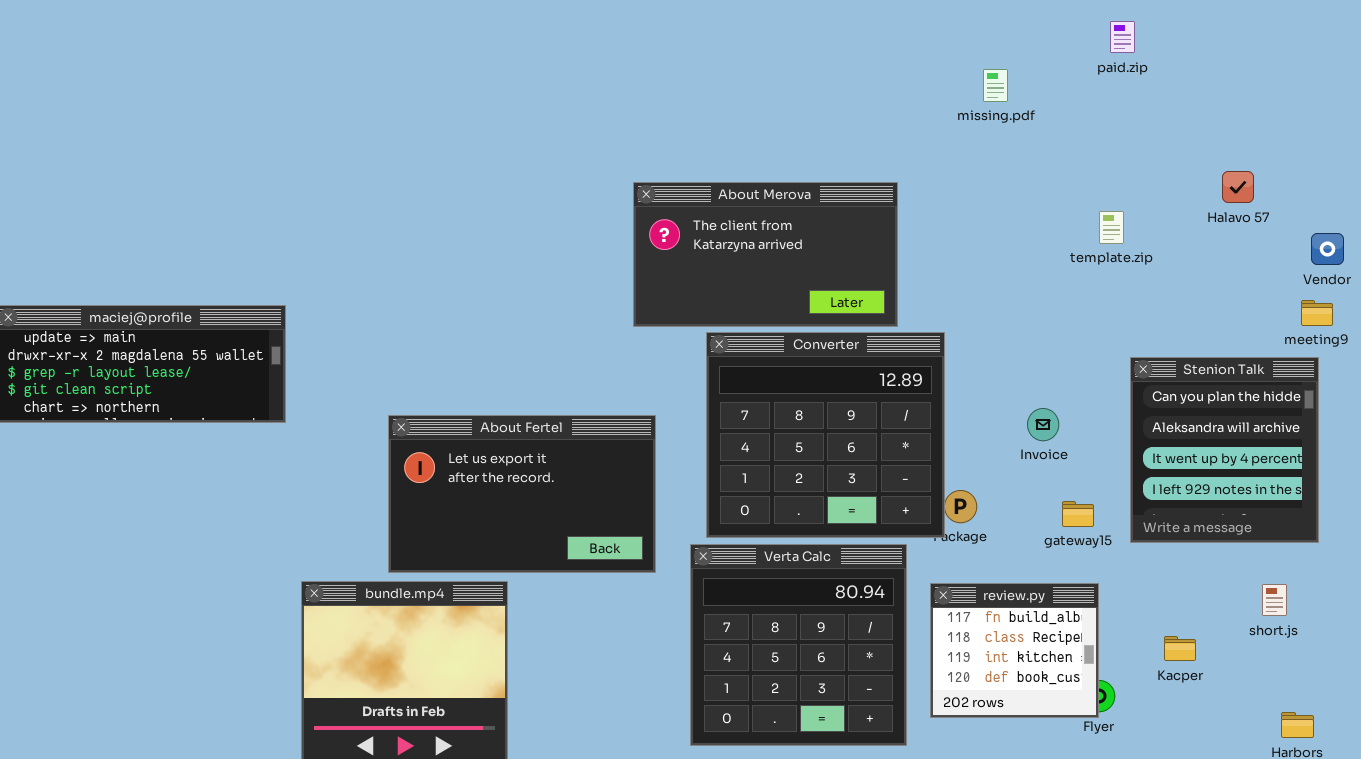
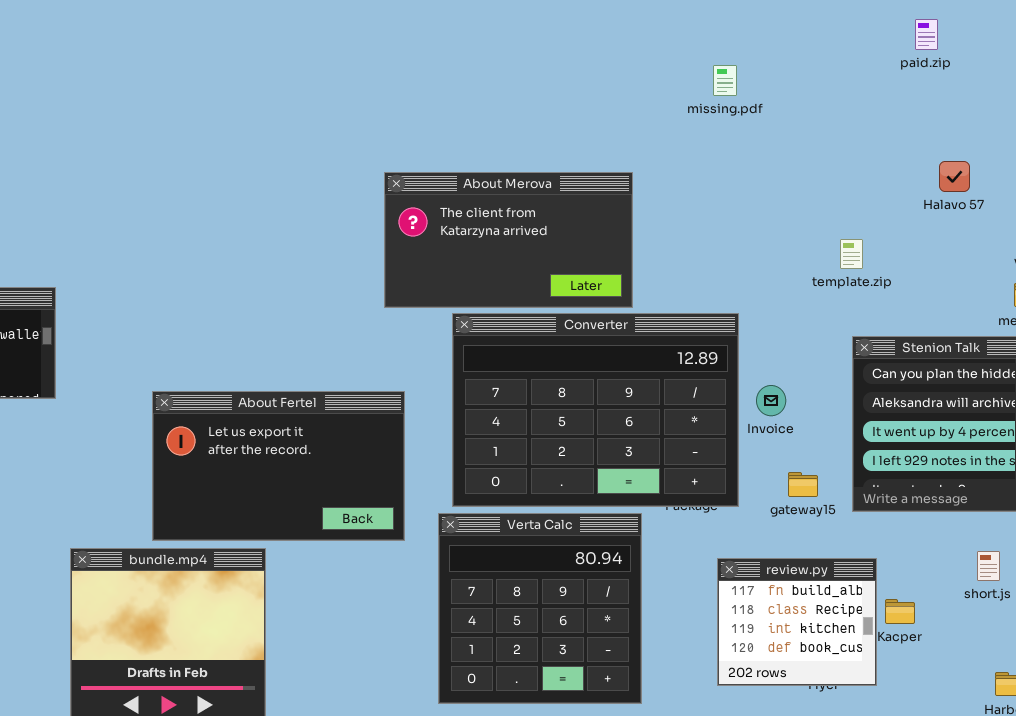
paid.zip: [1110,21,1135,53] -> [915,19,938,50], moved
template.zip: [1099,211,1124,244] -> [840,239,863,269], moved
Converter: [706,332,945,538] -> [452,313,739,507], resized
review.py: [930,583,1099,718] -> [717,558,877,686], moved

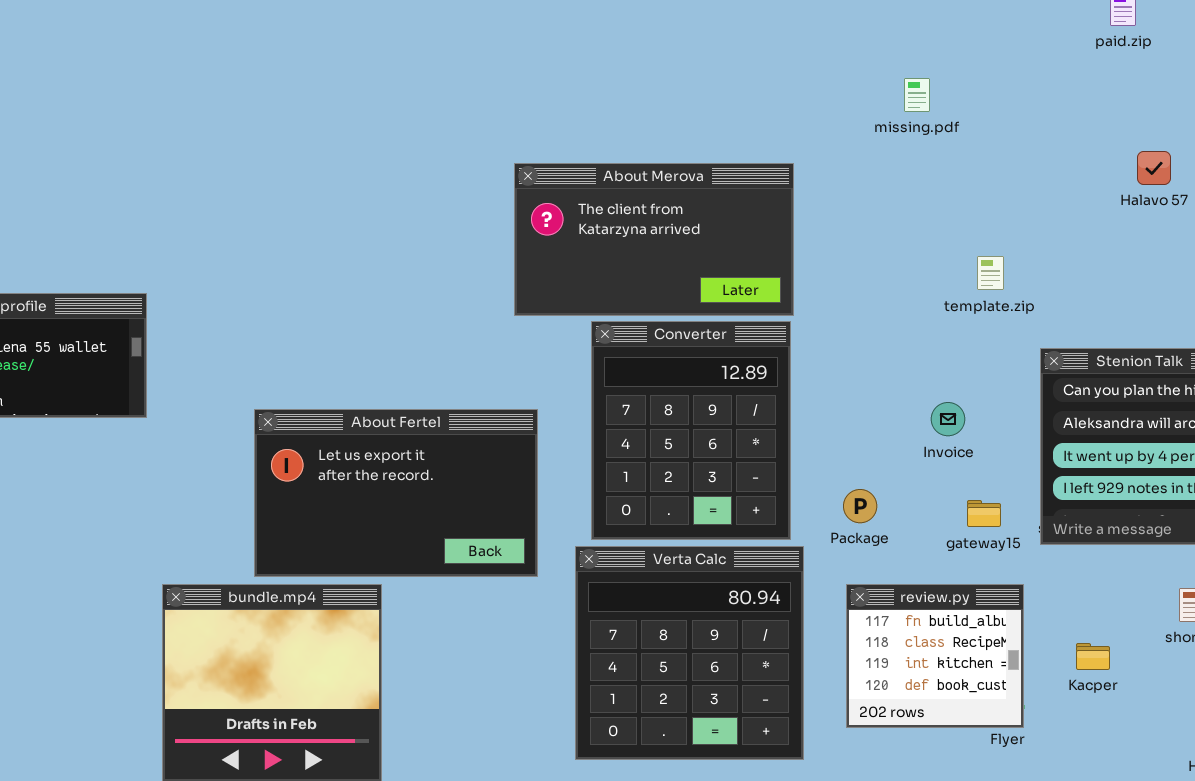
missing.pdf: [713,65,737,96] -> [904,78,930,112], moved
template.zip: [840,239,863,269] -> [977,256,1004,290], moved
Converter: [452,313,739,507] -> [591,321,791,540], resized
review.py: [717,558,877,686] -> [846,584,1024,728], moved

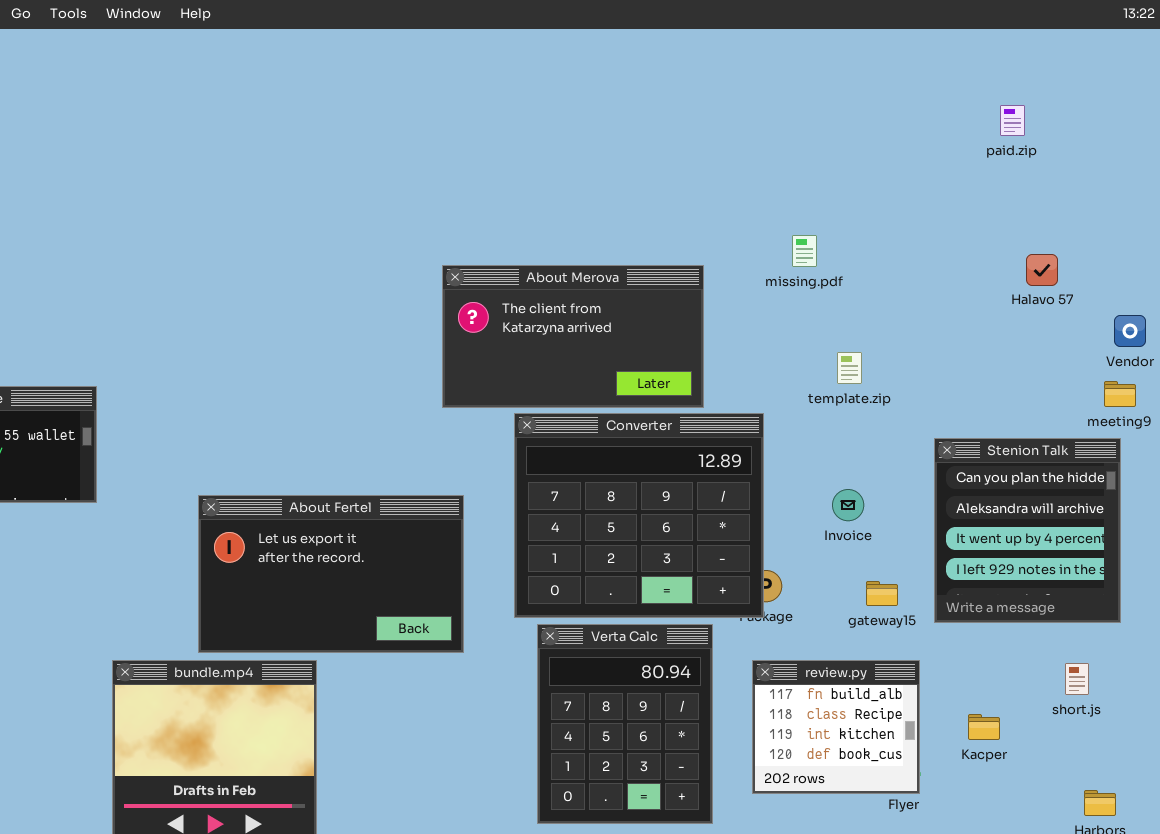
missing.pdf: [904,78,930,112] -> [792,235,817,267], moved
template.zip: [977,256,1004,290] -> [837,352,862,384], moved
Converter: [591,321,791,540] -> [514,413,764,618], resized
Verta Calc: [575,546,804,760] -> [537,624,713,824], resized

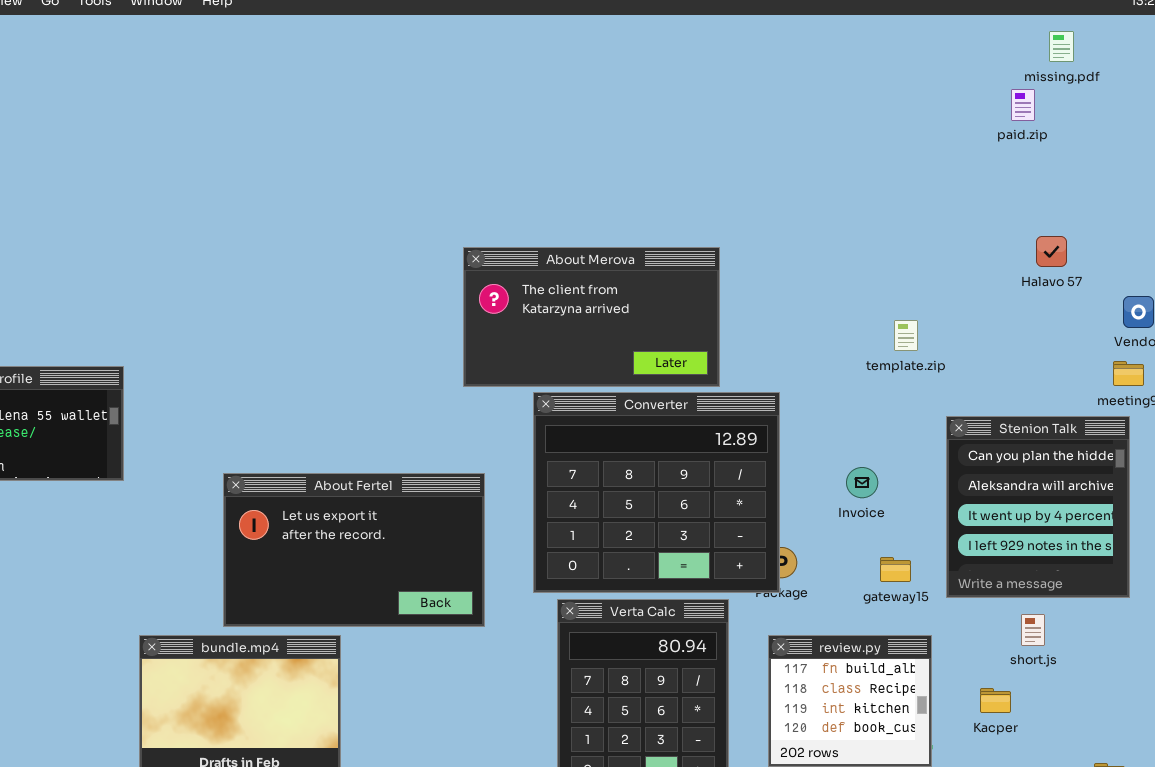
missing.pdf: [792,235,817,267] -> [1049,31,1074,62], moved
template.zip: [837,352,862,384] -> [894,320,918,351], moved
short.js: [1065,663,1089,695] -> [1021,614,1045,646], moved

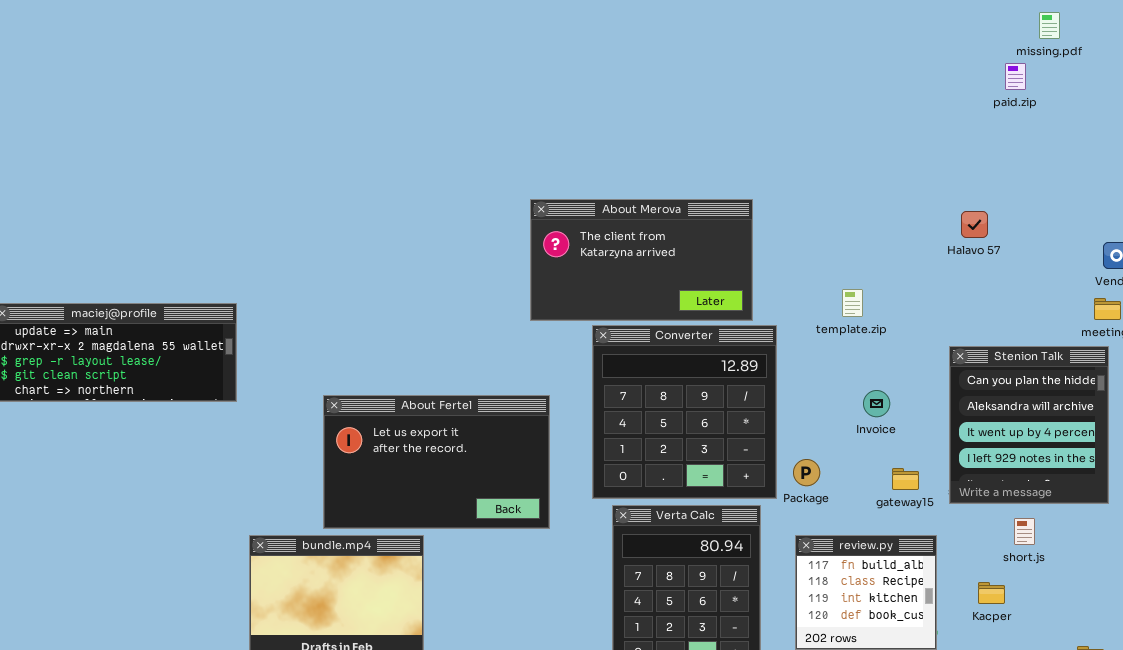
Halavo 57: [1036,236,1067,267] -> [961,211,988,238], moved
template.zip: [894,320,918,351] -> [842,289,863,317], moved
Converter: [533,392,780,593] -> [592,325,777,499], resized

